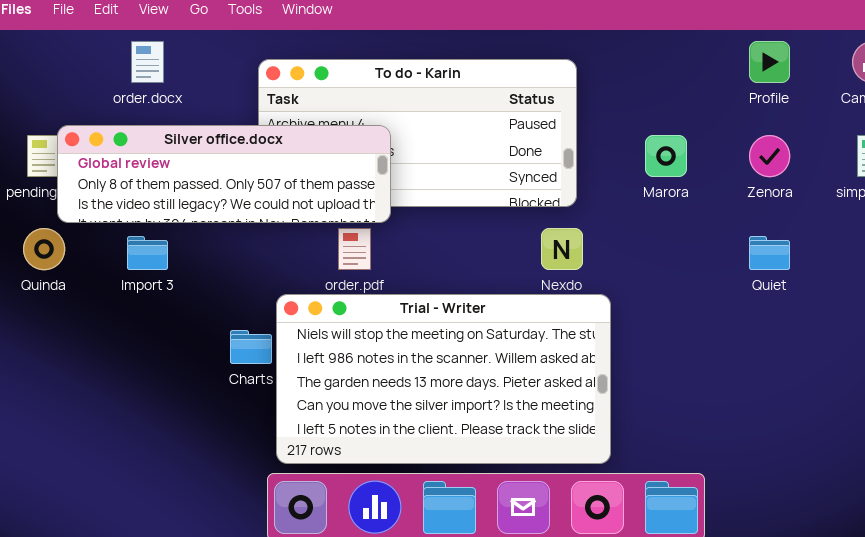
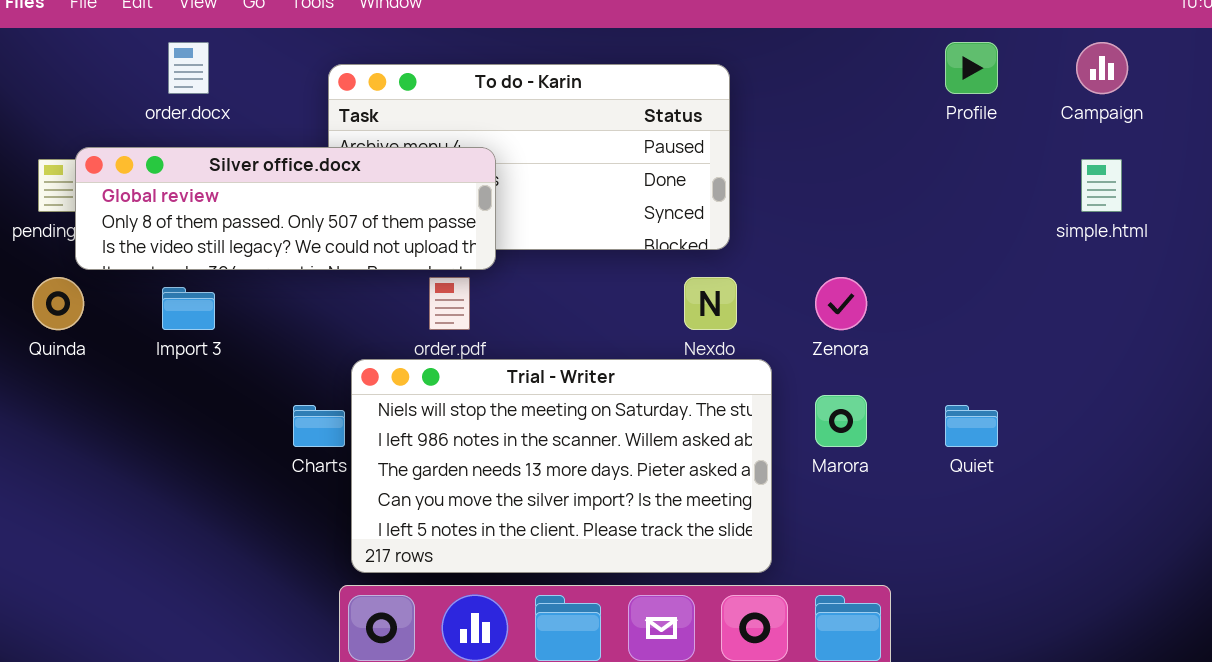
Marora: [645,135,687,177] -> [815,395,867,447], moved
Zenora: [749,135,790,177] -> [815,277,867,330], moved
Quiet: [749,236,790,270] -> [945,405,998,447], moved

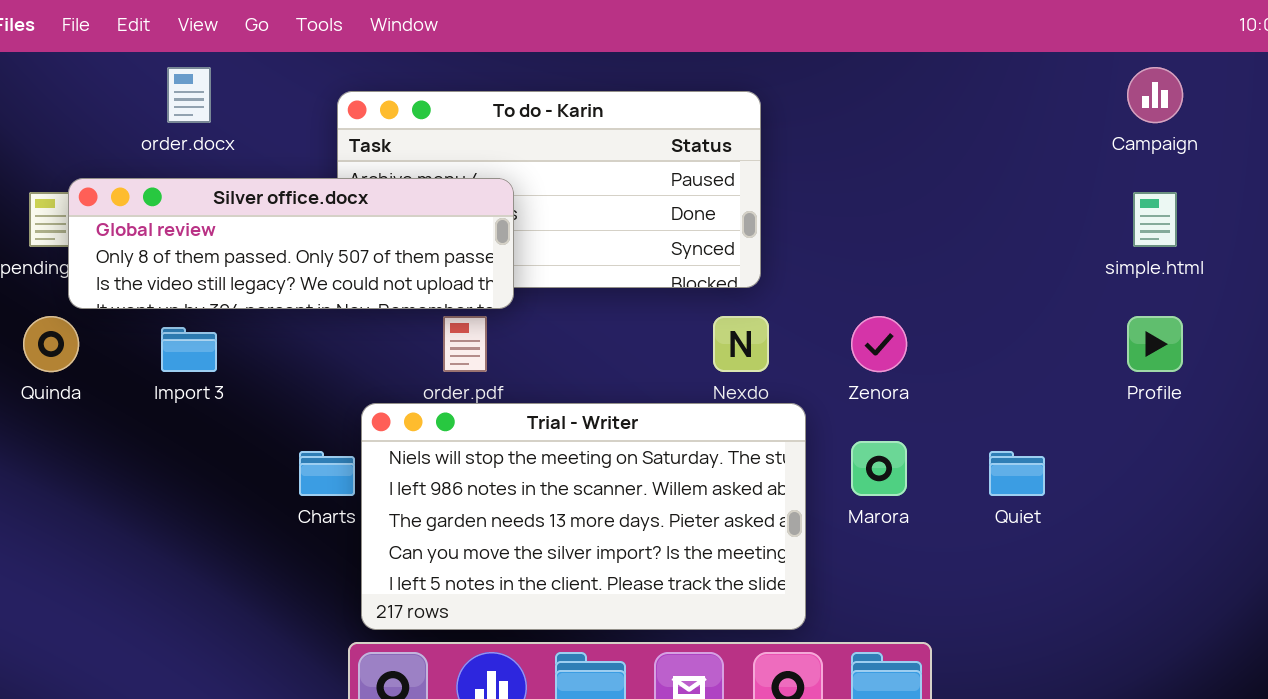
Profile: [945,42,998,94] -> [1127,316,1183,372], moved

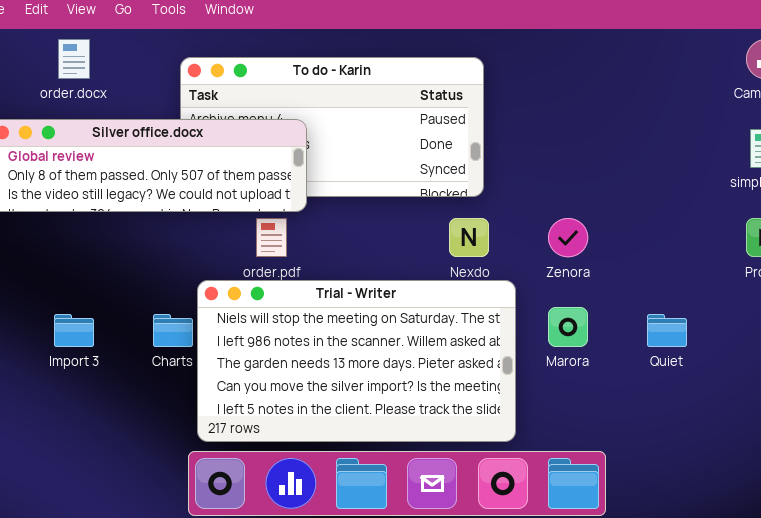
Import 3: [161,327,217,372] -> [54,314,94,347], moved

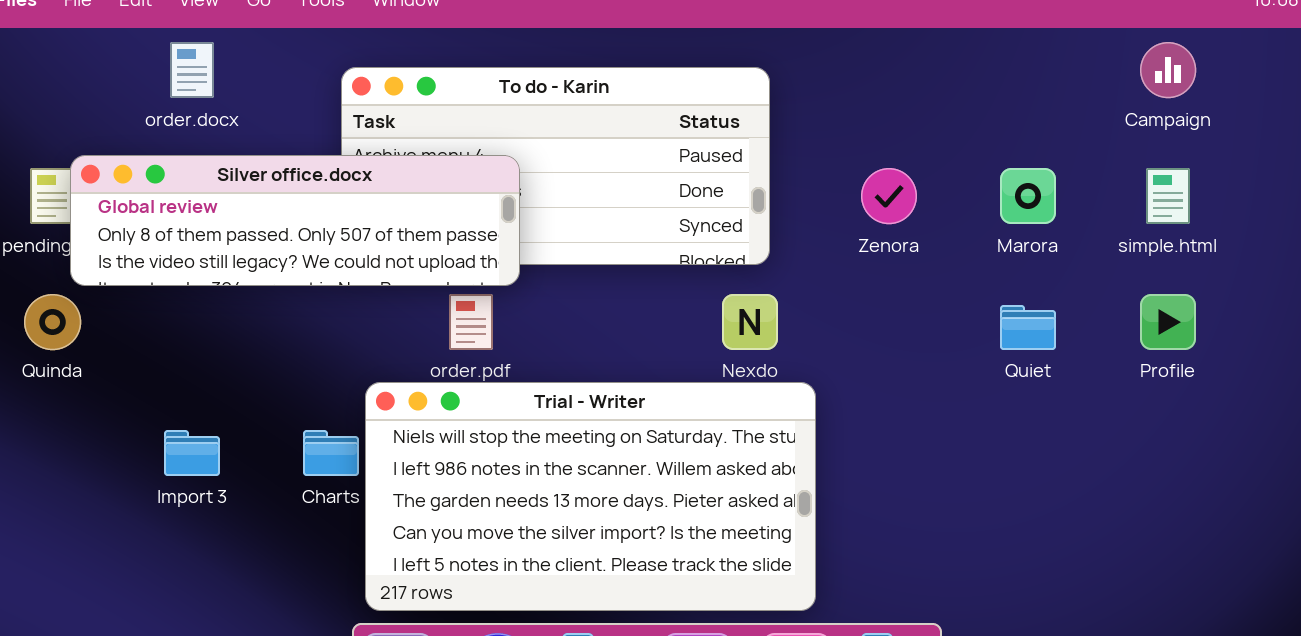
Zenora: [548,218,588,257] -> [861,168,917,224], moved
Marora: [548,307,588,347] -> [1000,168,1056,224], moved
Quiet: [647,314,687,347] -> [1000,305,1056,350], moved

